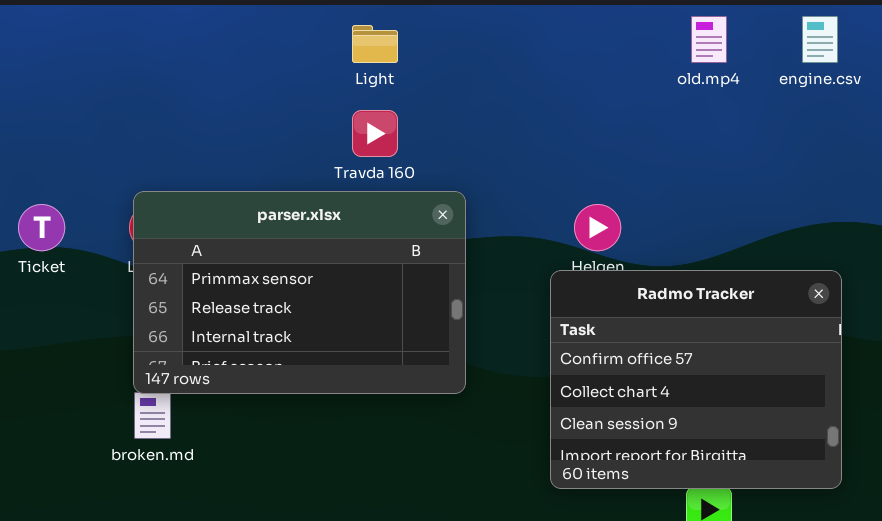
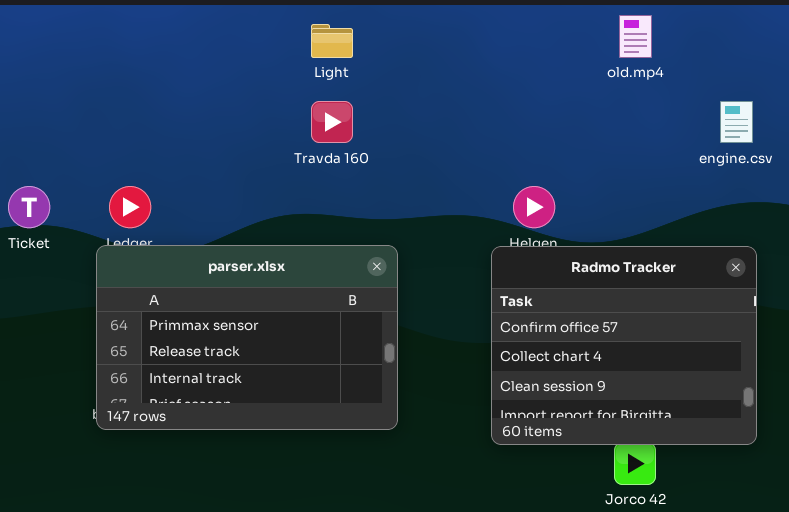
engine.csv: [802,16,838,63] -> [720,101,753,143], moved
parser.xlsx: [133,191,466,394] -> [96,245,398,430], moved

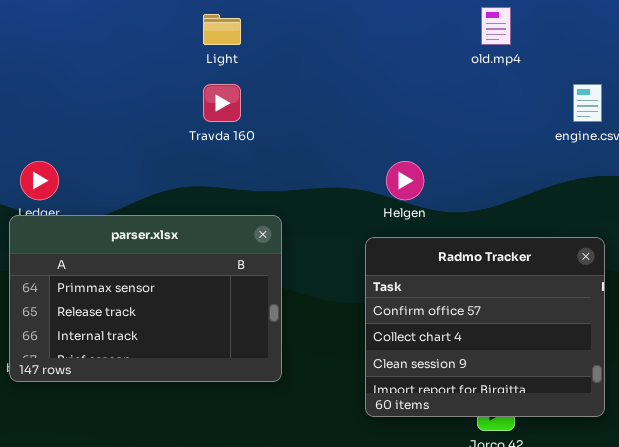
Radmo Tracker: [491,246,757,445] -> [365,237,605,417], moved

